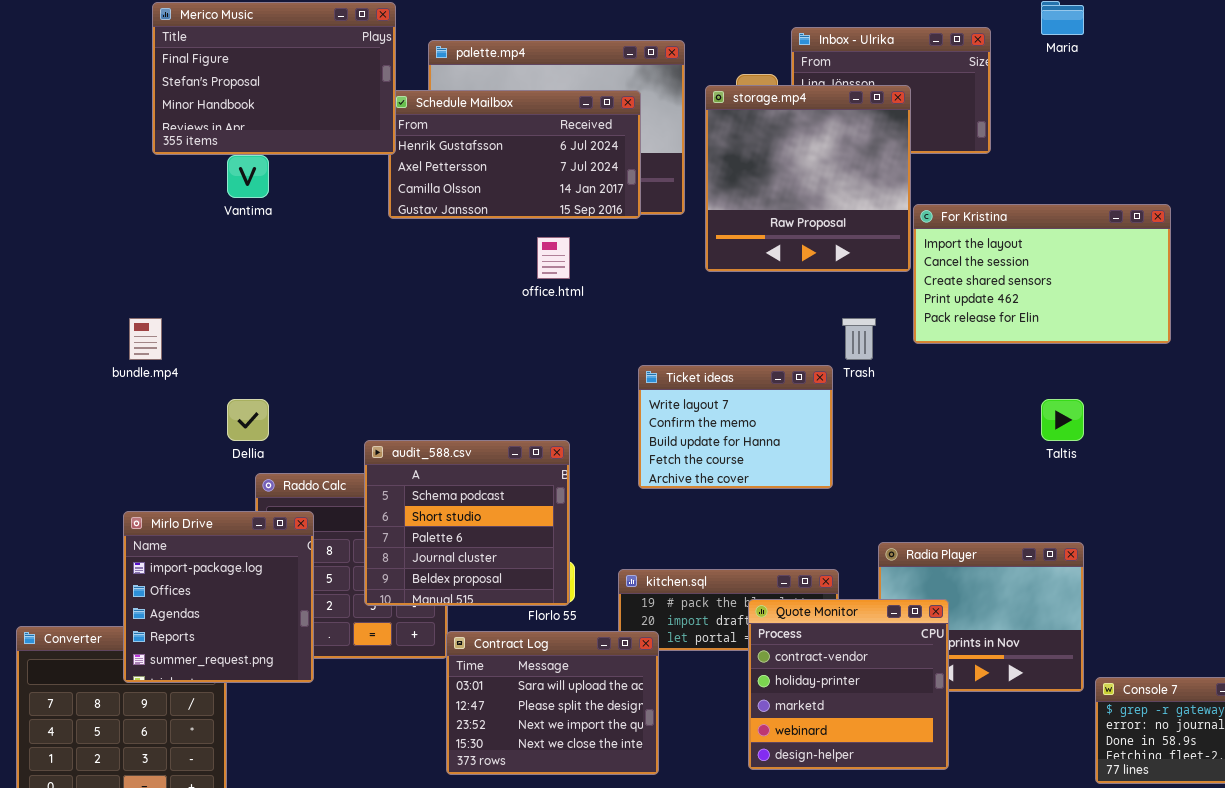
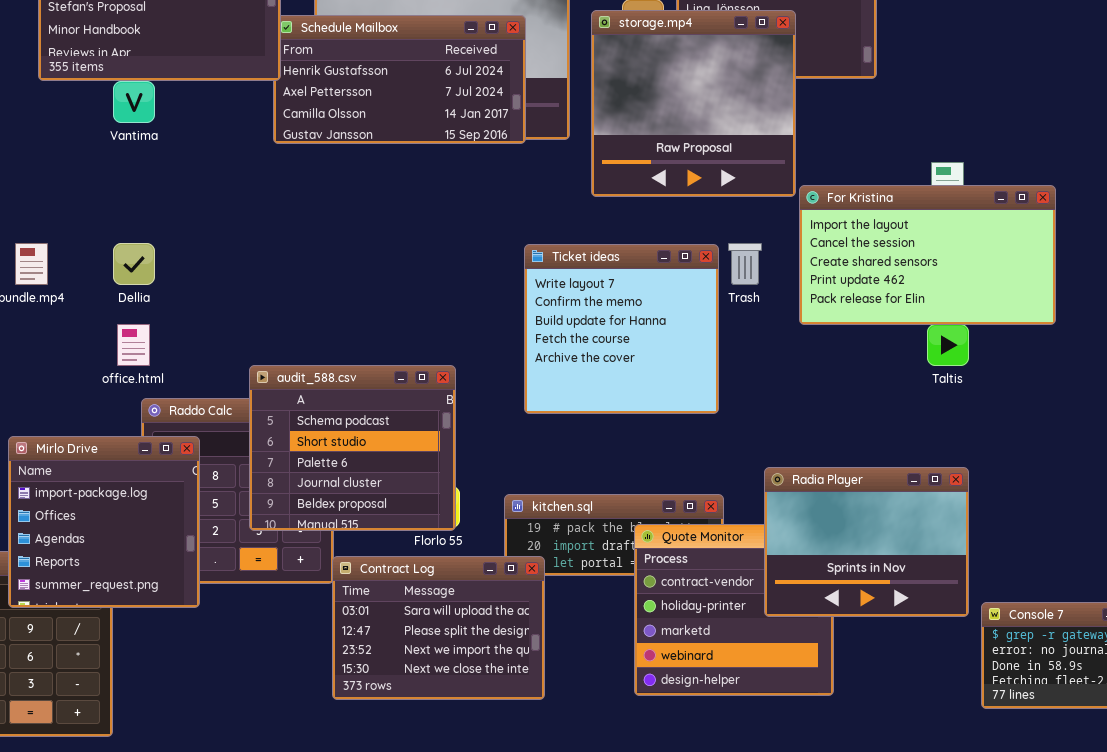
For Kristina: [913,204,1171,344] -> [799,185,1056,325], moved
office.html: [537,237,570,279] -> [117,324,150,366], moved
Ticket ideas: [638,365,833,489] -> [524,244,719,414], resized
Dellia: [227,399,269,441] -> [113,243,155,285], moved
Radia Player: [878,542,1084,692] -> [764,467,969,617], raised

